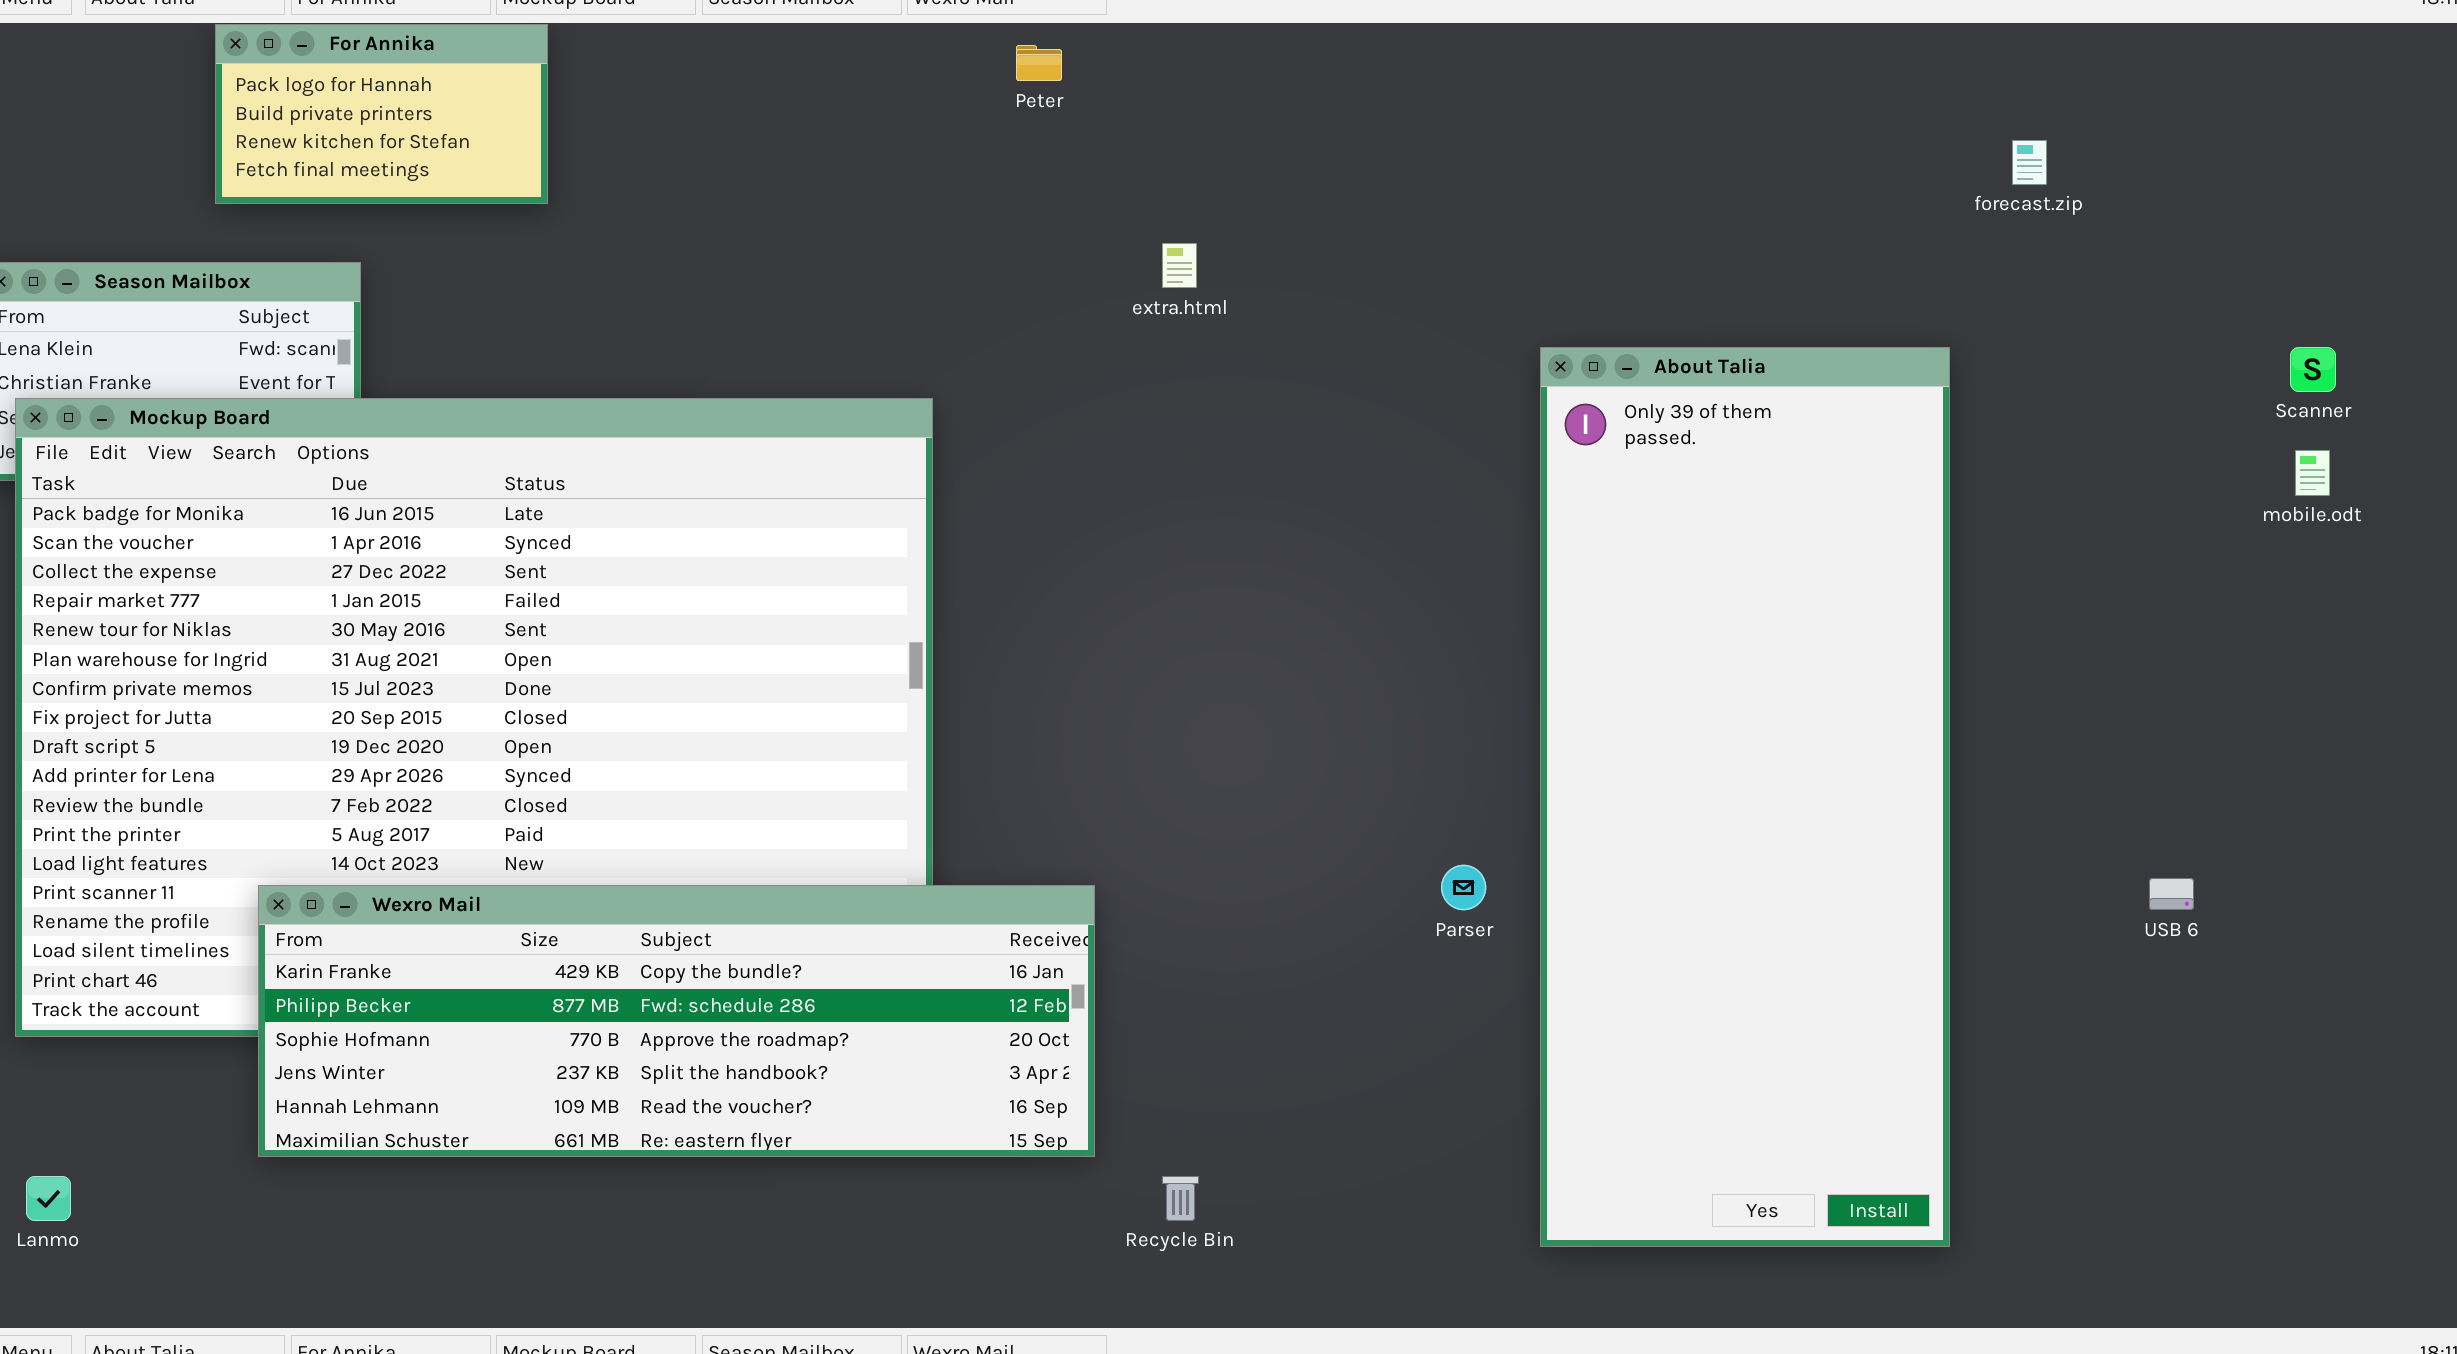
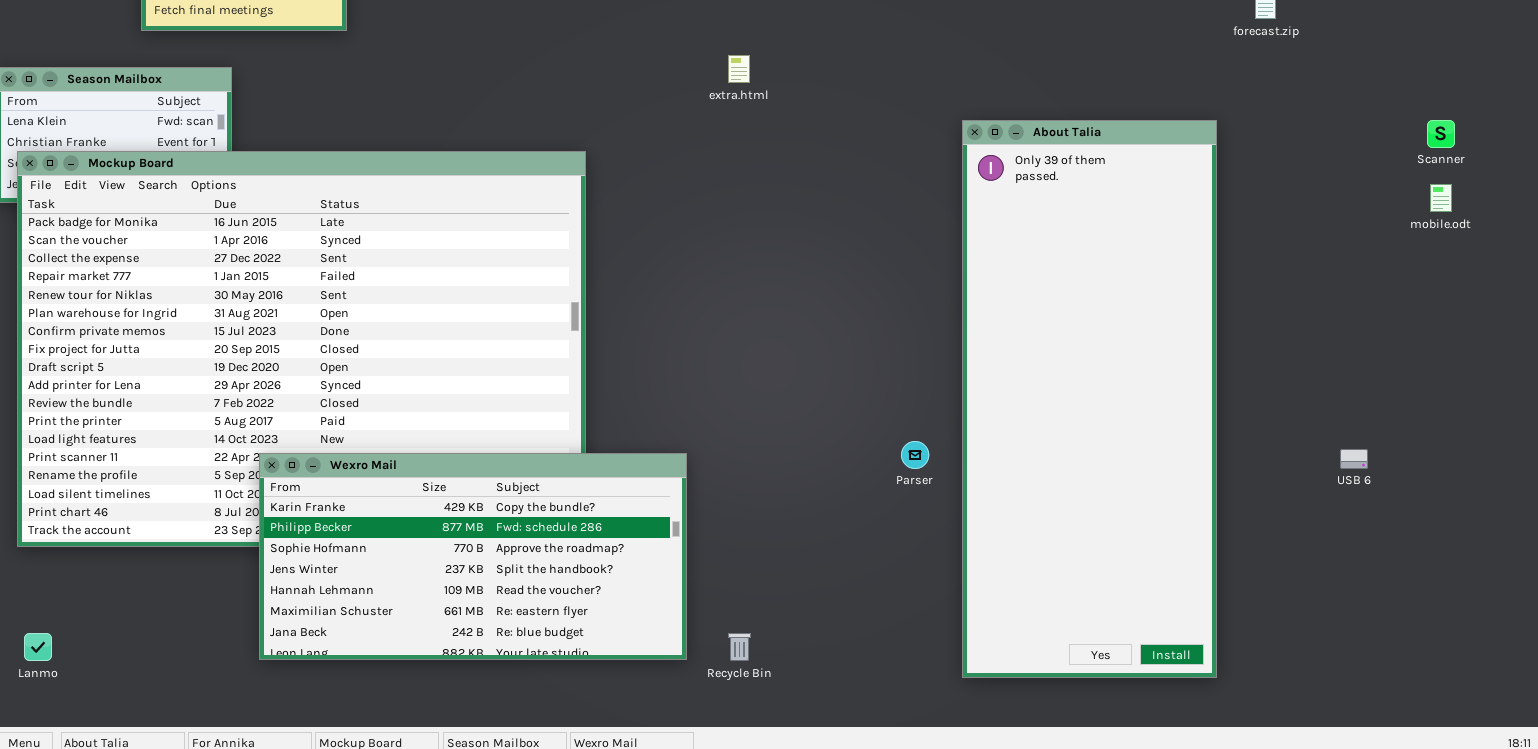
Wexro Mail: [258,885,1095,1157] -> [259,453,687,660], resized

